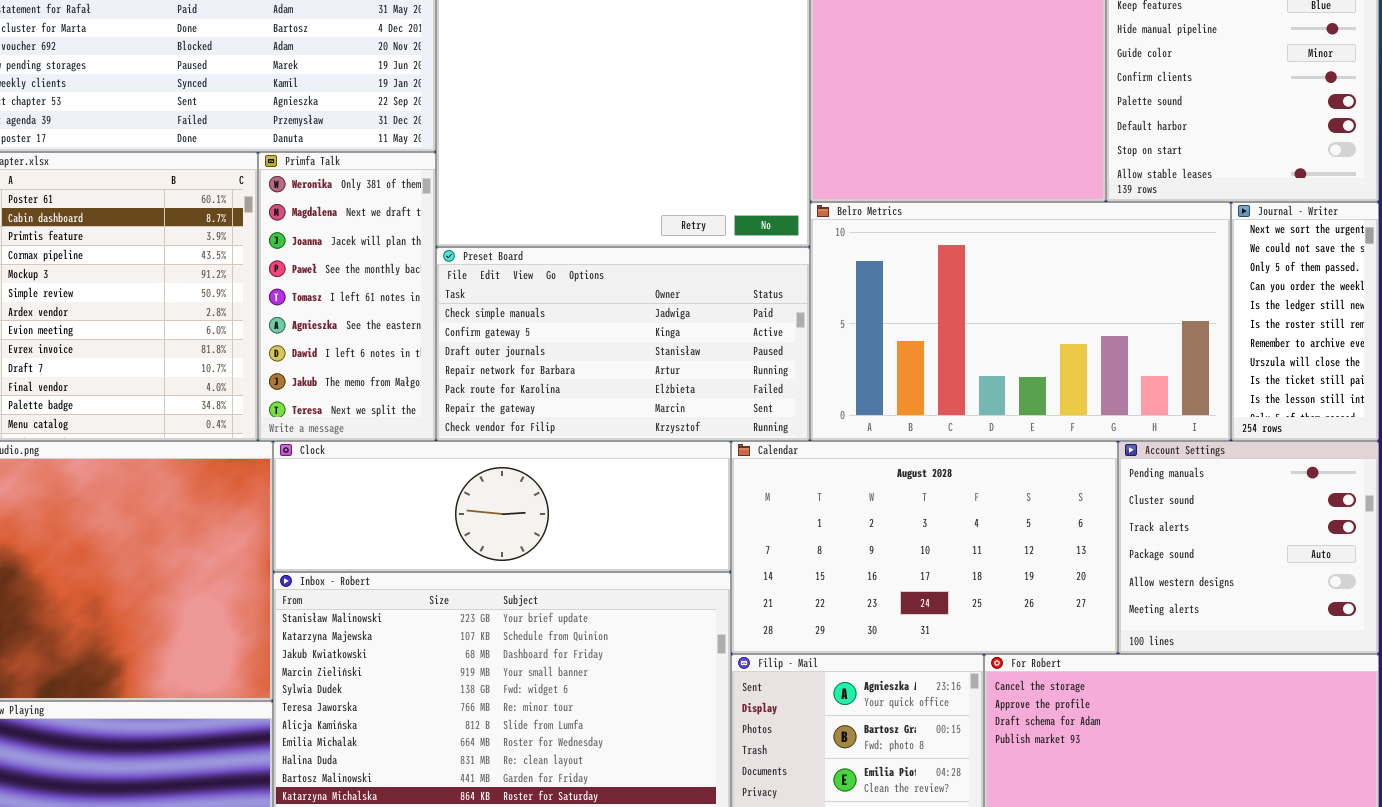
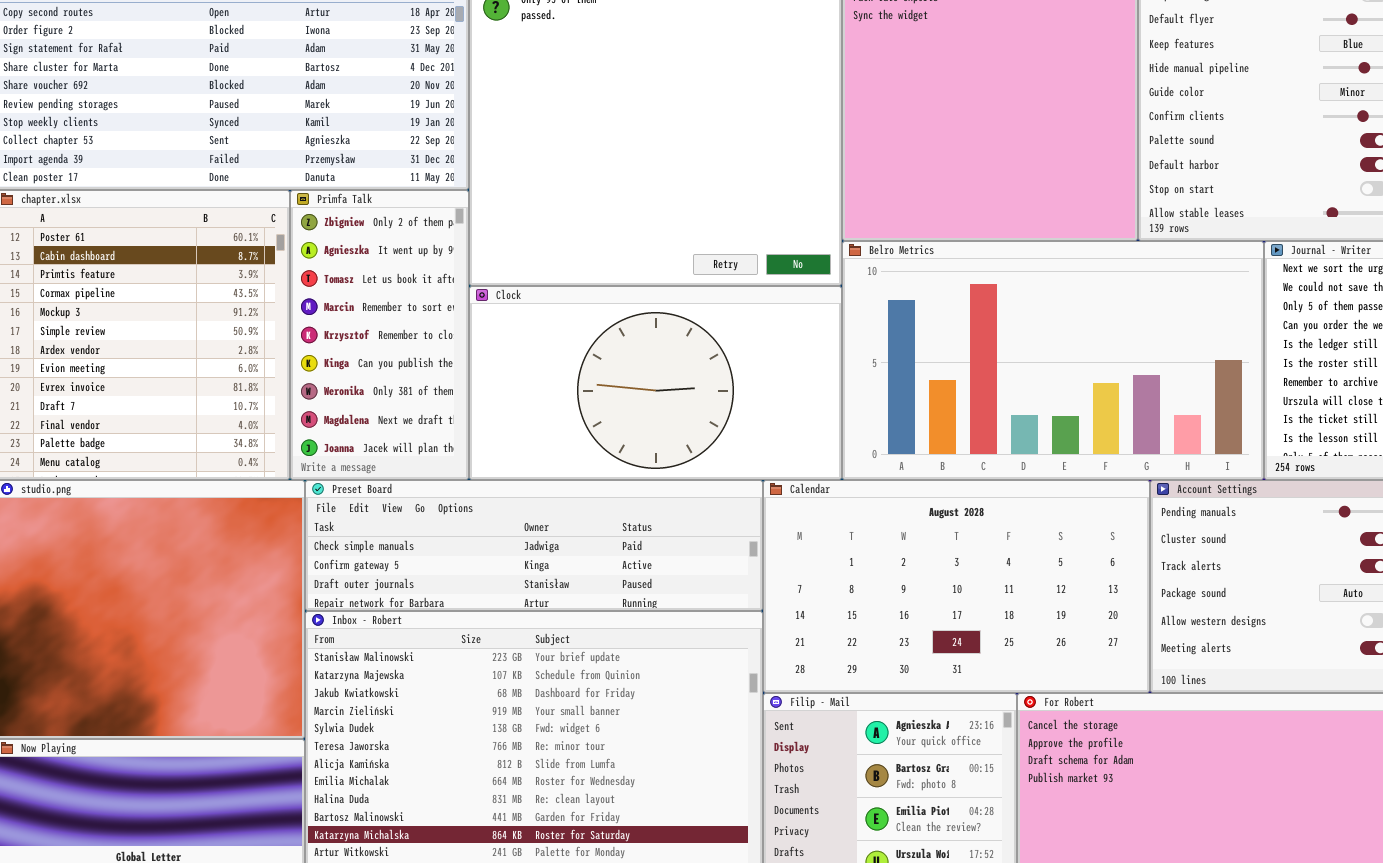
Primfa Talk: [258,152,436,441] -> [290,190,469,480], scrolled up 6 rows
Preset Board: [436,247,810,441] -> [305,480,763,611], moved, resized
Clock: [273,441,731,572] -> [469,286,842,480], moved, resized

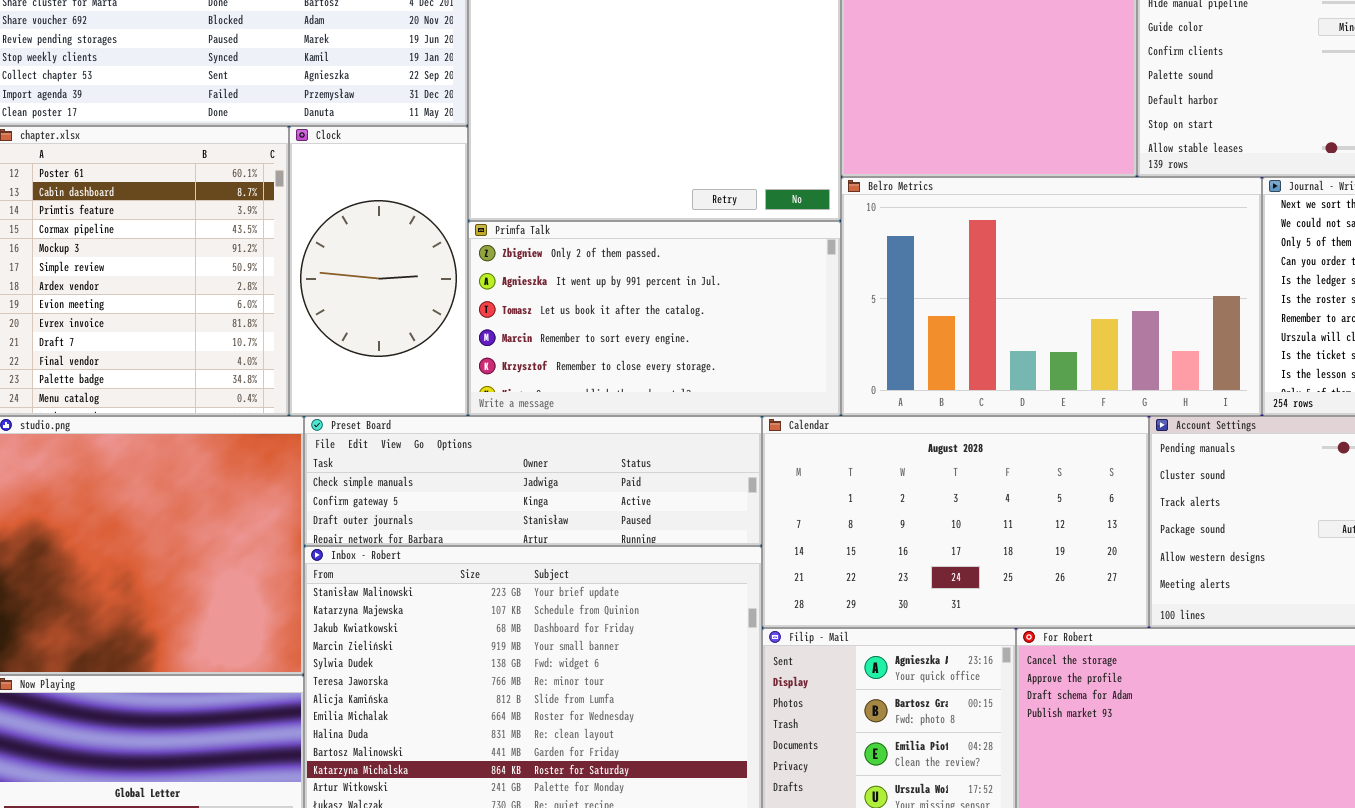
Primfa Talk: [290,190,469,480] -> [468,221,841,416], moved, resized
Clock: [469,286,842,480] -> [289,126,468,416], moved, resized

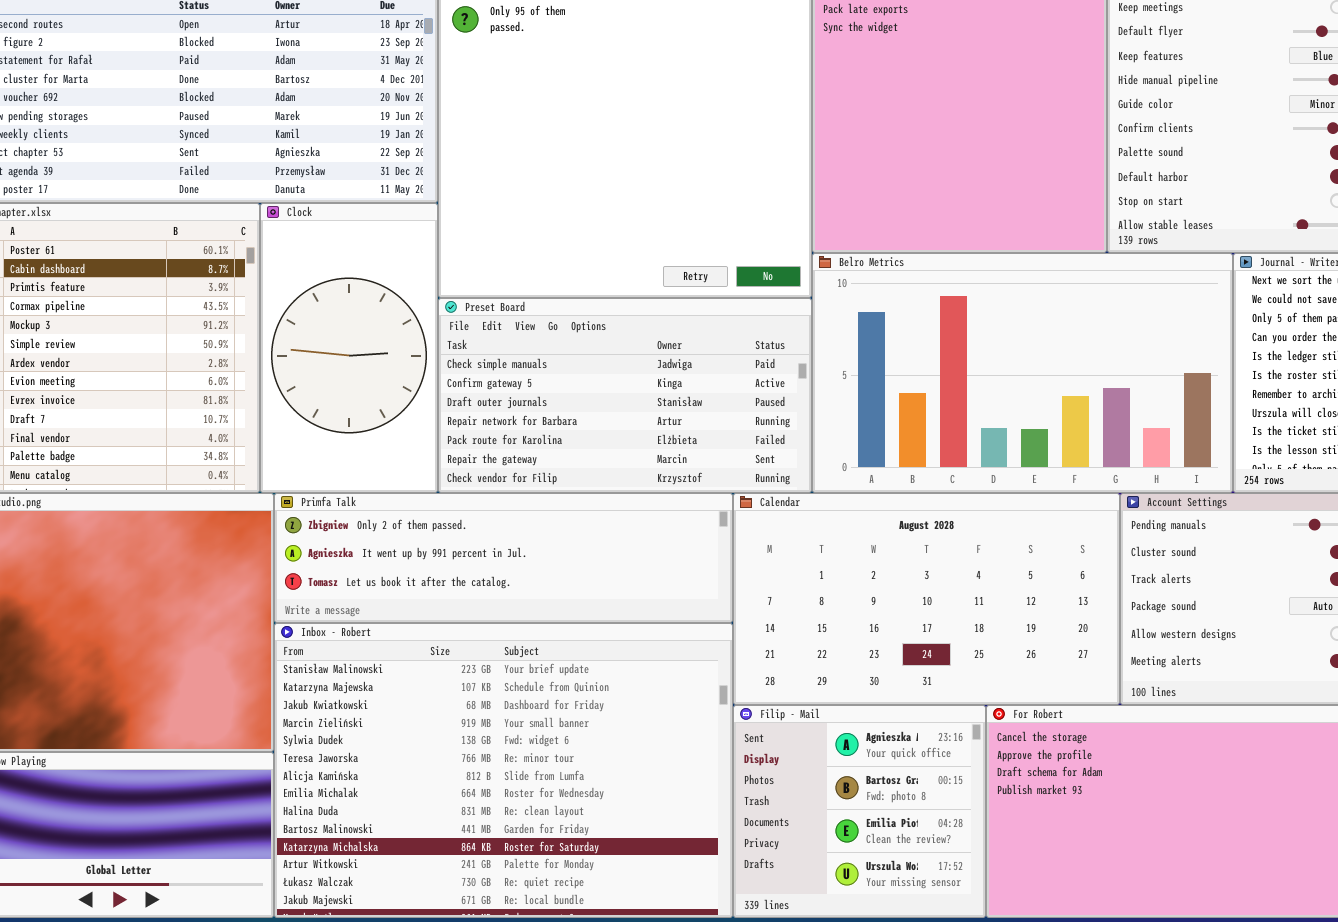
Primfa Talk: [468,221,841,416] -> [274,493,733,623], moved, resized
Preset Board: [304,416,762,546] -> [438,298,812,493], moved, resized

